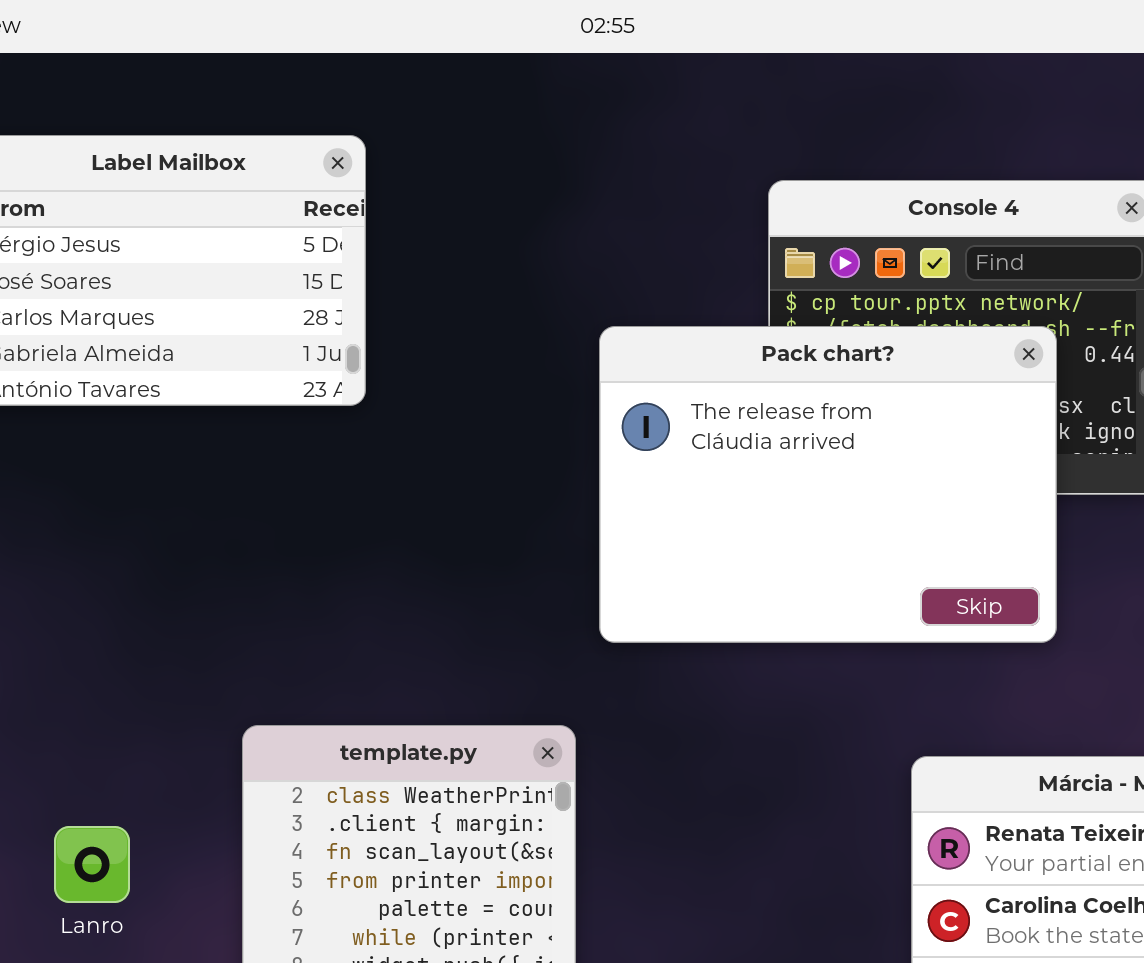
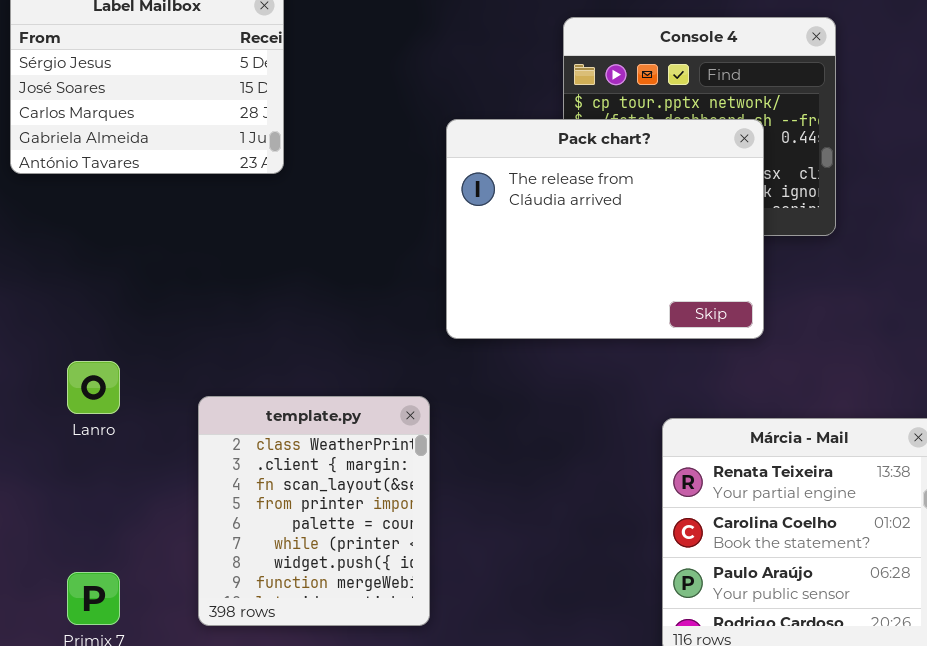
Lanro: [54,826,130,903] -> [67,361,120,414], moved

